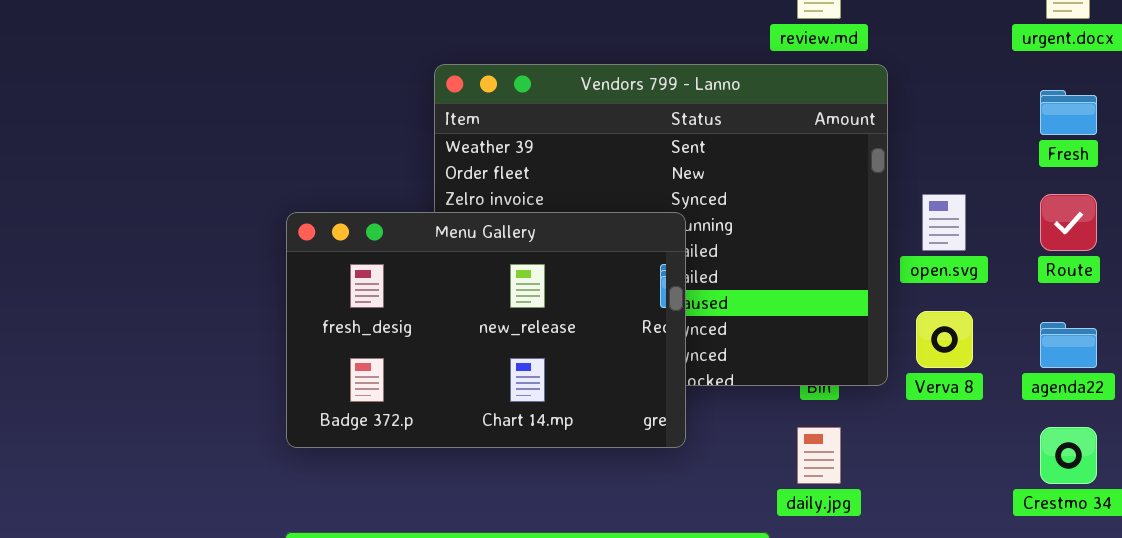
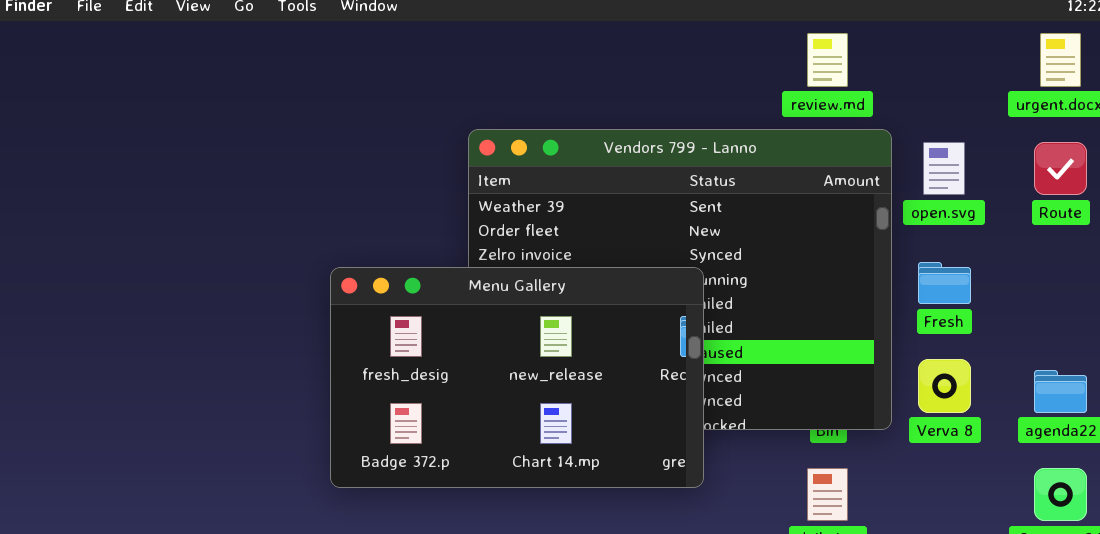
Fresh: [1040,90,1097,135] -> [918,262,971,304], moved
open.svg: [922,194,966,251] -> [923,142,965,195], moved
Route: [1040,194,1097,251] -> [1034,142,1087,195], moved

